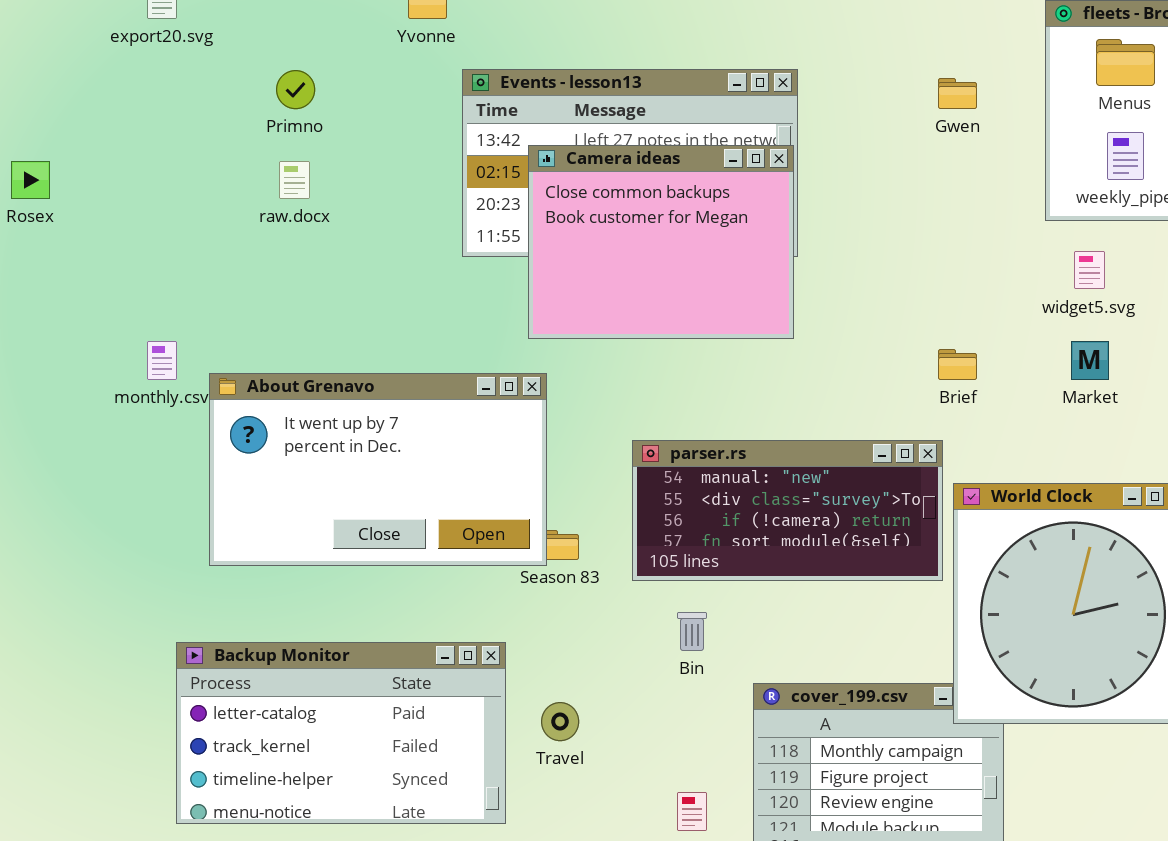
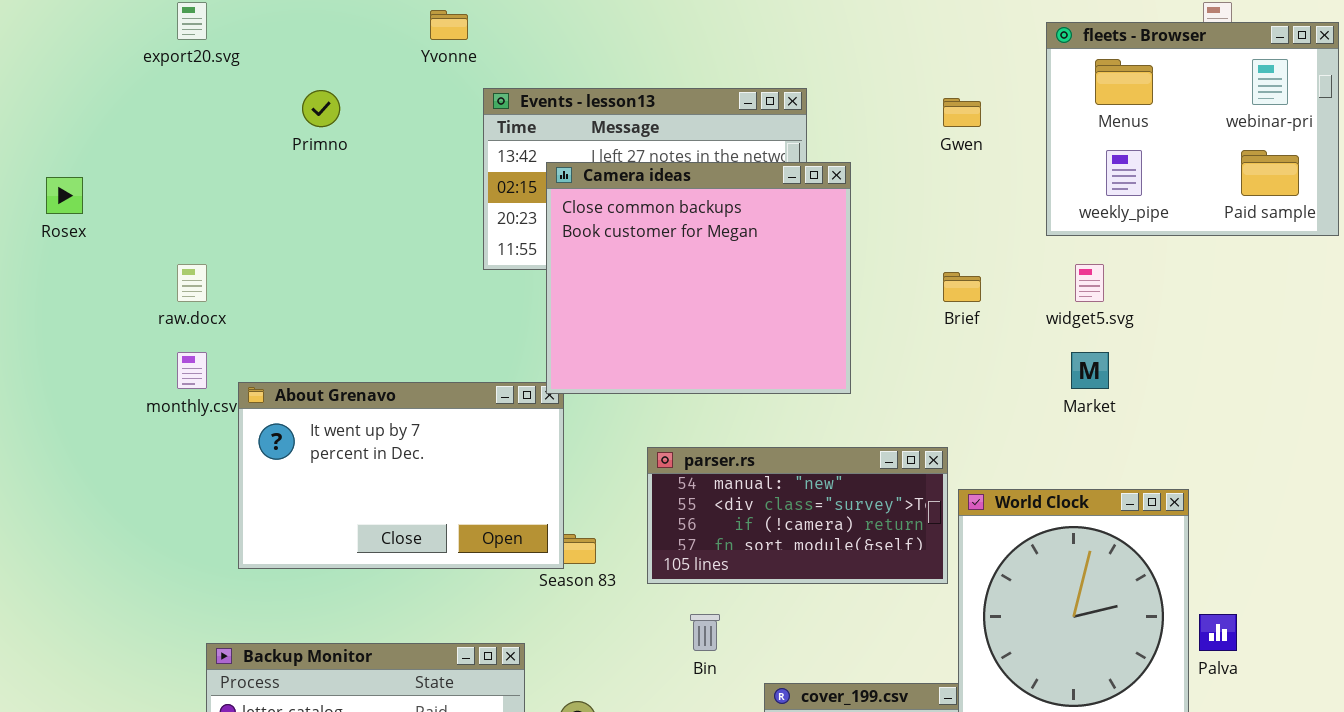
Camera ideas: [528,145,794,339] -> [546,162,851,394], resized
raw.docx: [279,161,310,199] -> [177,264,207,302], moved
Brief: [938,349,977,380] -> [943,272,981,302], moved

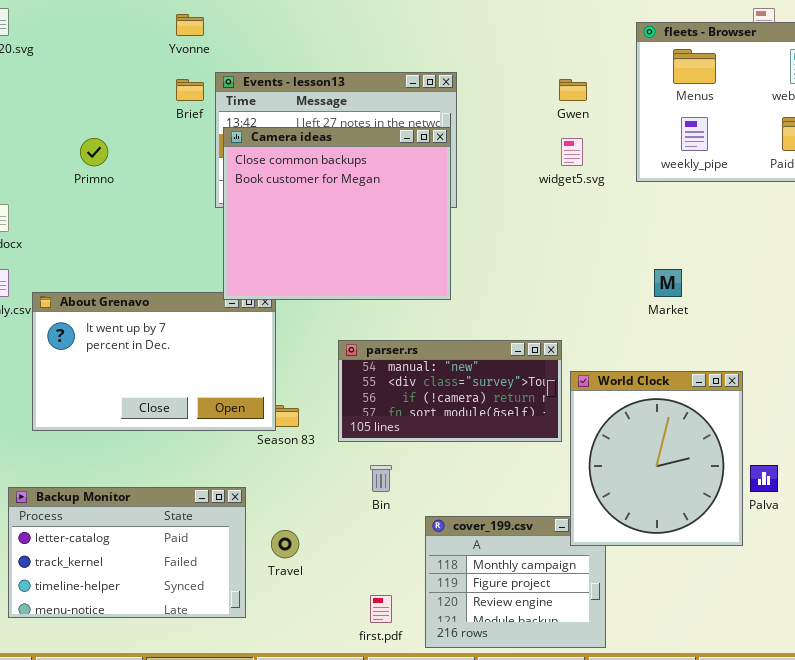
Primno: [302,90,340,127] -> [80,138,108,166], moved
Camera ideas: [546,162,851,394] -> [223,127,451,300], moved
widget5.svg: [1075,264,1104,302] -> [561,138,583,166], moved
Brief: [943,272,981,302] -> [176,79,204,101], moved

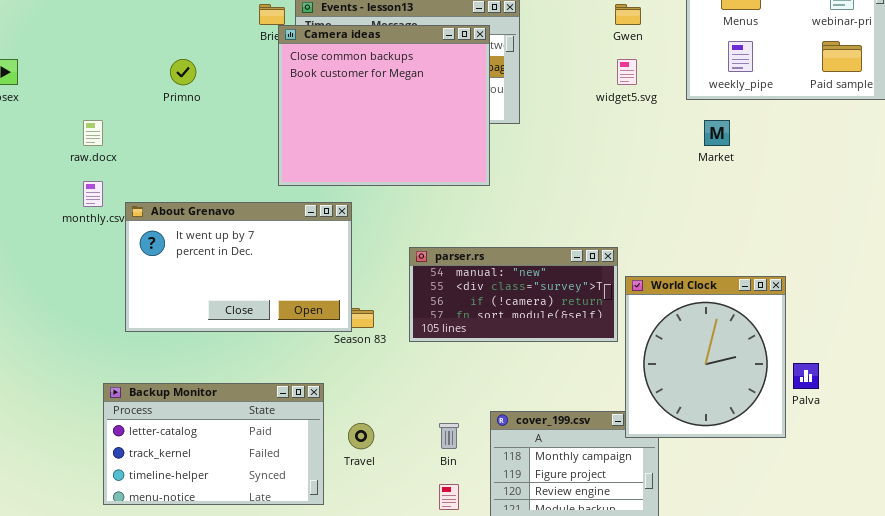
Camera ideas: [223,127,451,300] -> [278,25,490,186], moved
Market: [654,269,682,297] -> [704,120,730,146], moved
Bin: [370,465,392,492] -> [439,423,459,449], moved

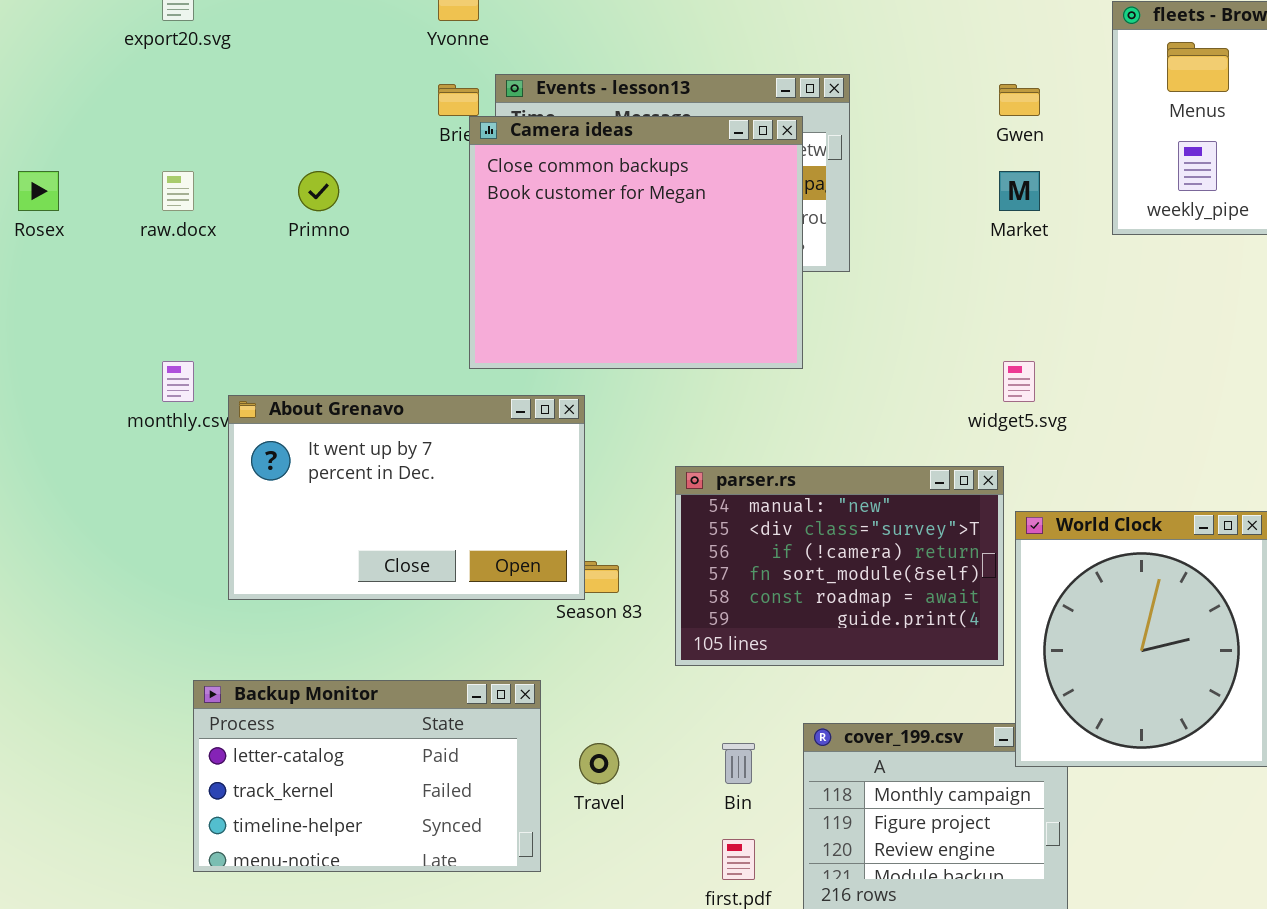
widget5.svg: [617,59,637,85] -> [1003,361,1035,402], moved
raw.docx: [83,120,103,146] -> [162,171,194,211], moved
Market: [704,120,730,146] -> [999,171,1040,211], moved
parser.rs: [409,247,618,342] -> [675,466,1004,666], resized

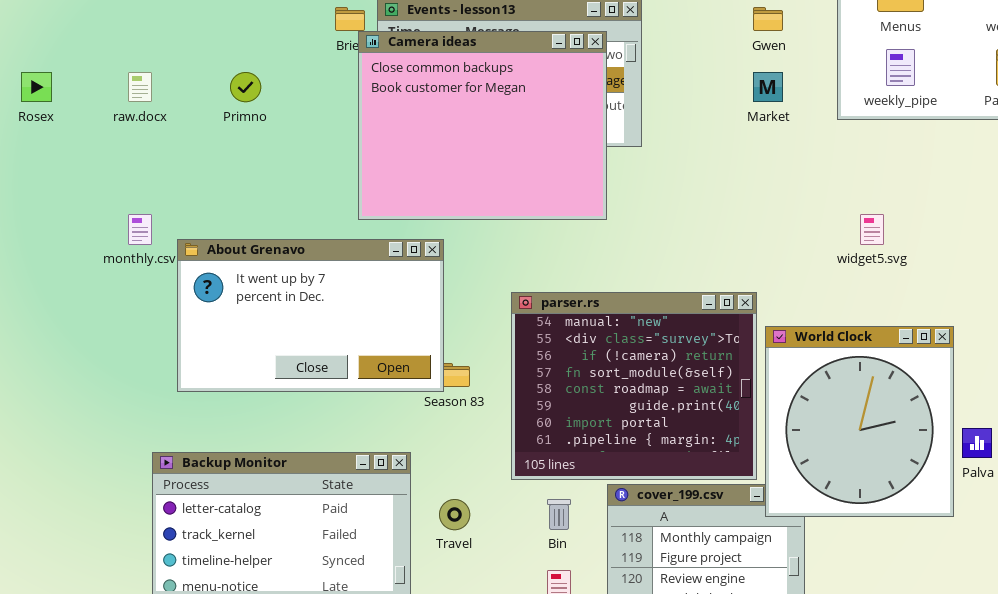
widget5.svg: [1003,361,1035,402] -> [860,214,884,245], moved
parser.rs: [675,466,1004,666] -> [511,292,757,480], resized

